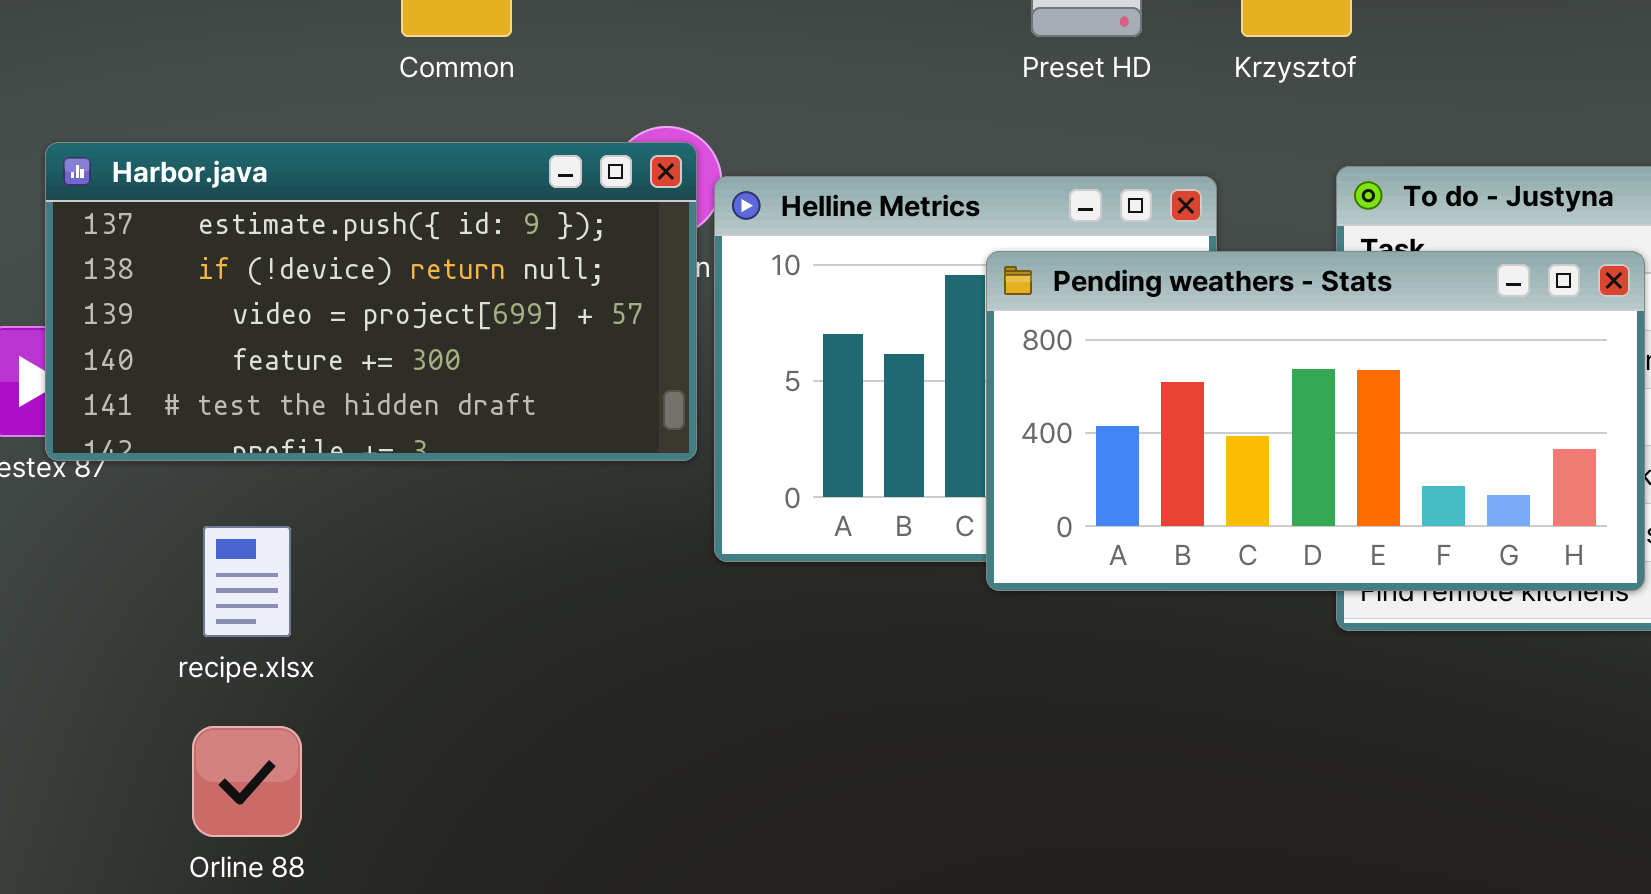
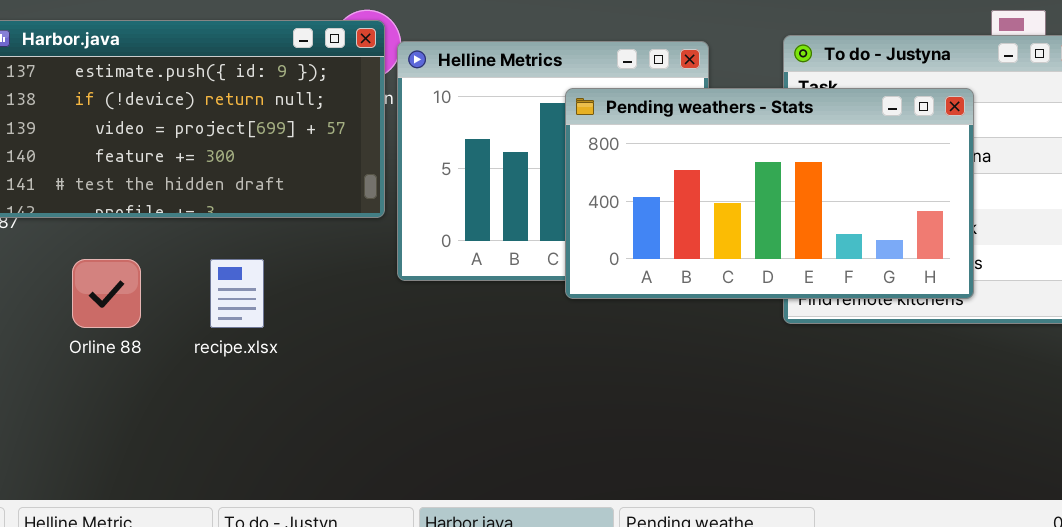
recipe.xlsx: [203,526,291,637] -> [210,259,264,328], moved
Orline 88: [192,726,302,837] -> [72,259,141,328], moved

